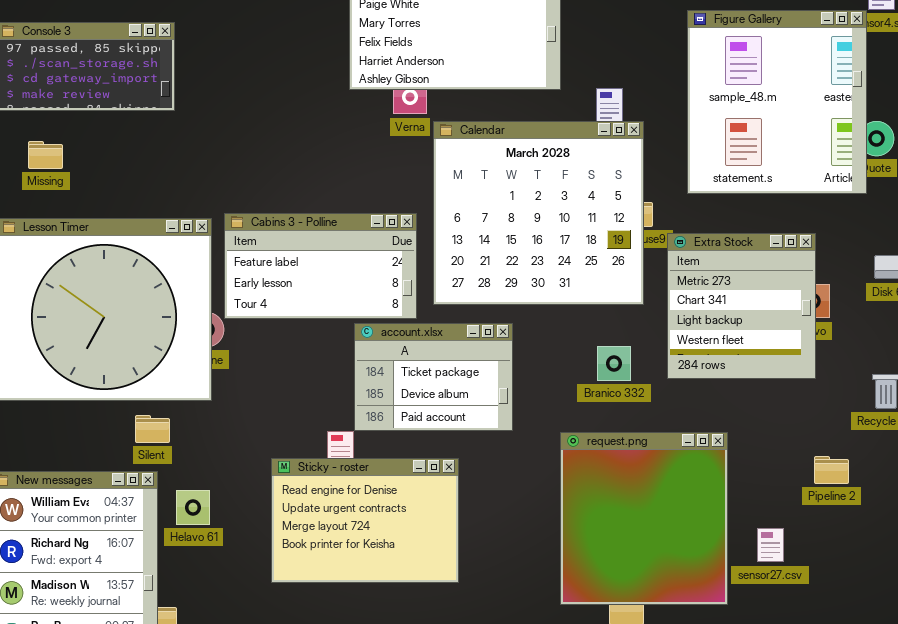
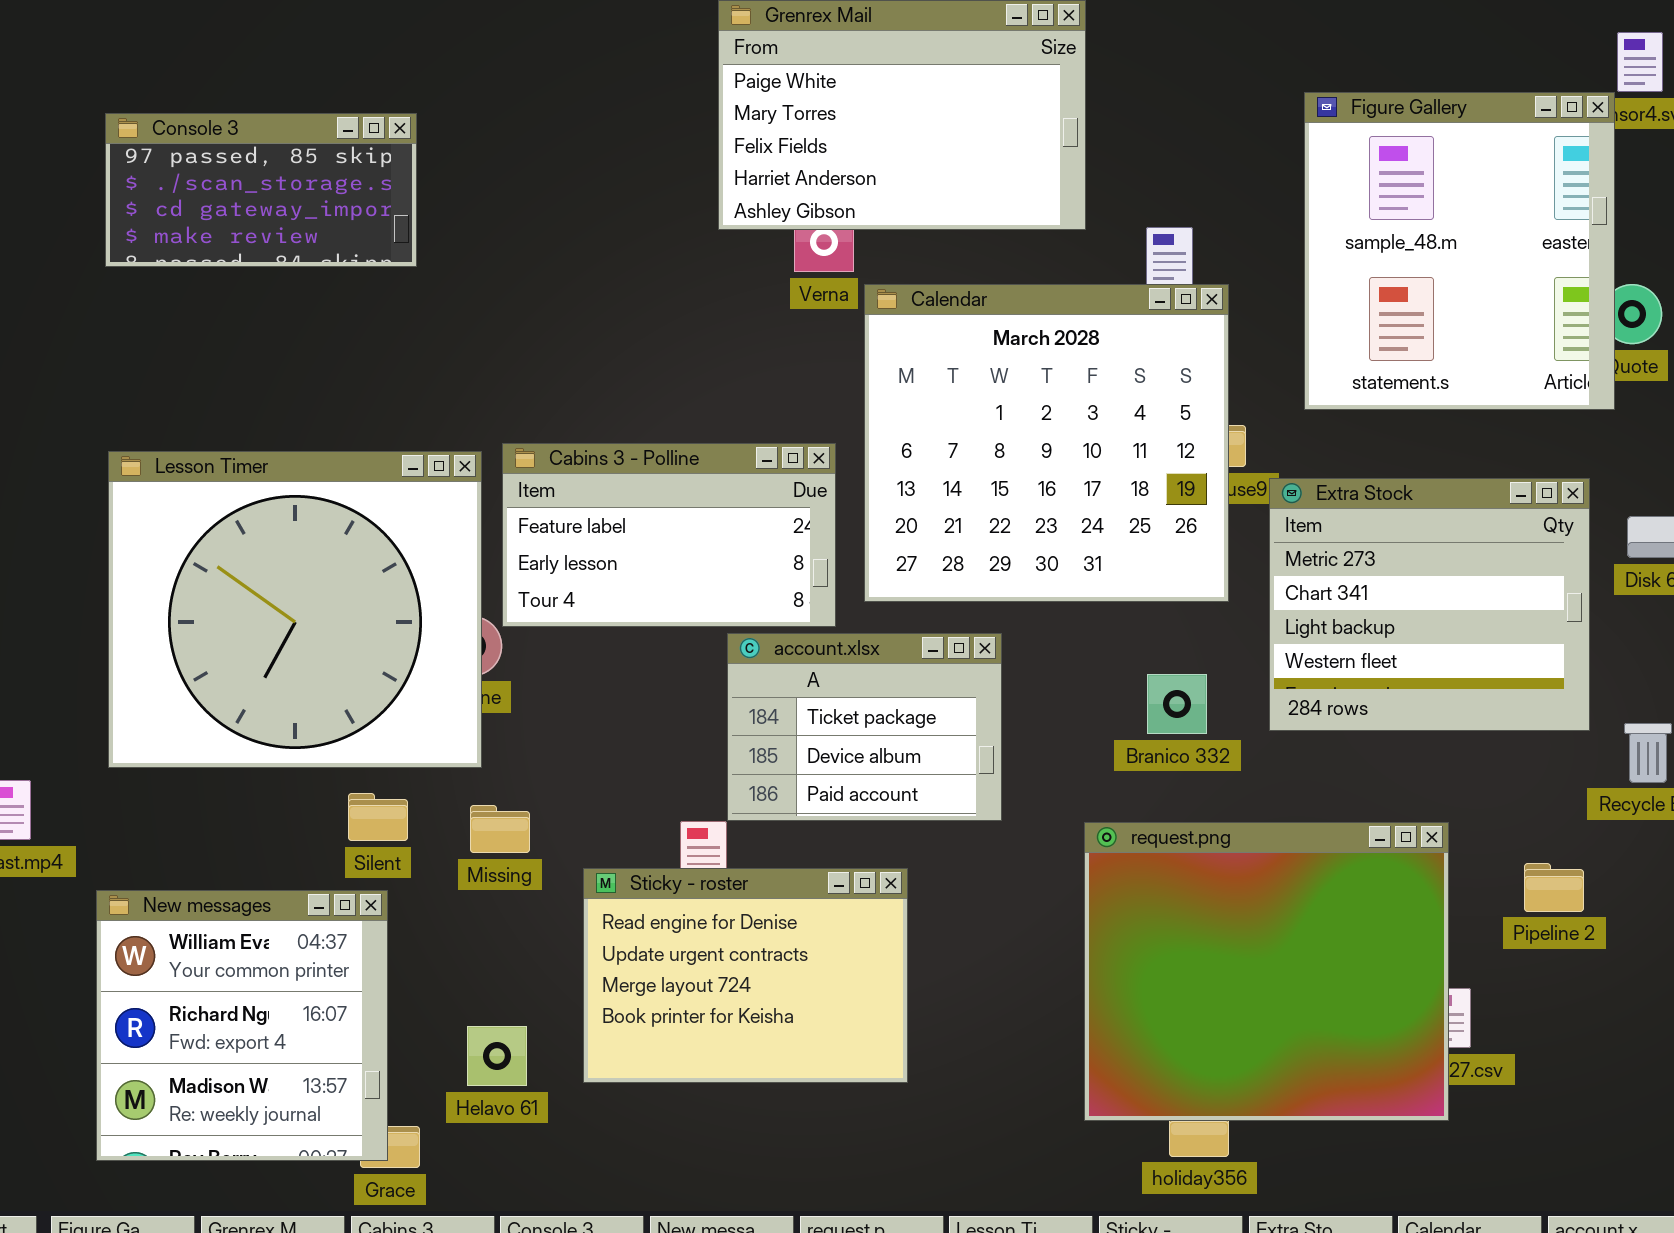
Missing: [28,141,63,169] -> [470,805,530,853], moved
Extra Stock: [667,233,816,379] -> [1269,478,1590,731], resized
request.png: [560,432,728,605] -> [1084,822,1449,1121], resized
Helavo 61: [176,490,210,525] -> [467,1026,527,1086], moved

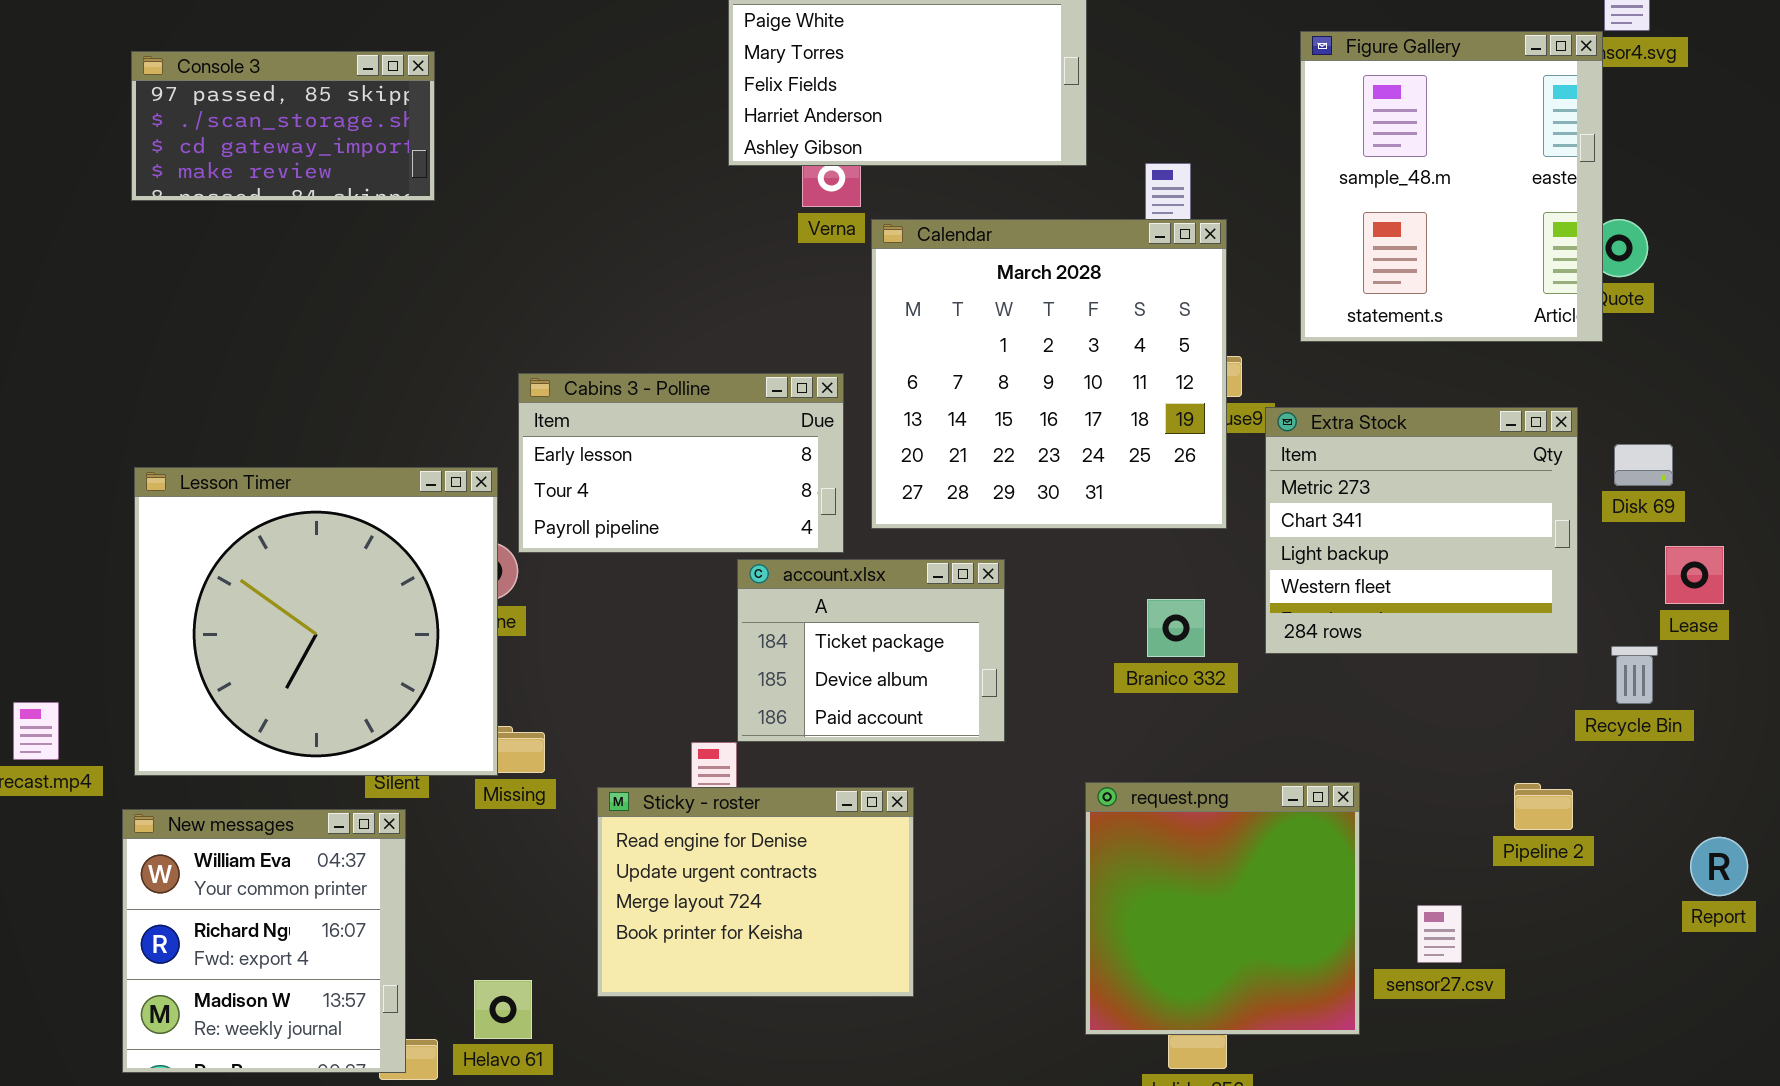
Cabins 3 - Polline: [502,443,836,627] -> [518,373,844,553], scrolled down 1 row
Lesson Timer: [108,451,482,768] -> [134,467,498,776], moved
request.png: [1084,822,1449,1121] -> [1085,782,1360,1035], resized
Helavo 61: [467,1026,527,1086] -> [474,980,532,1039], moved

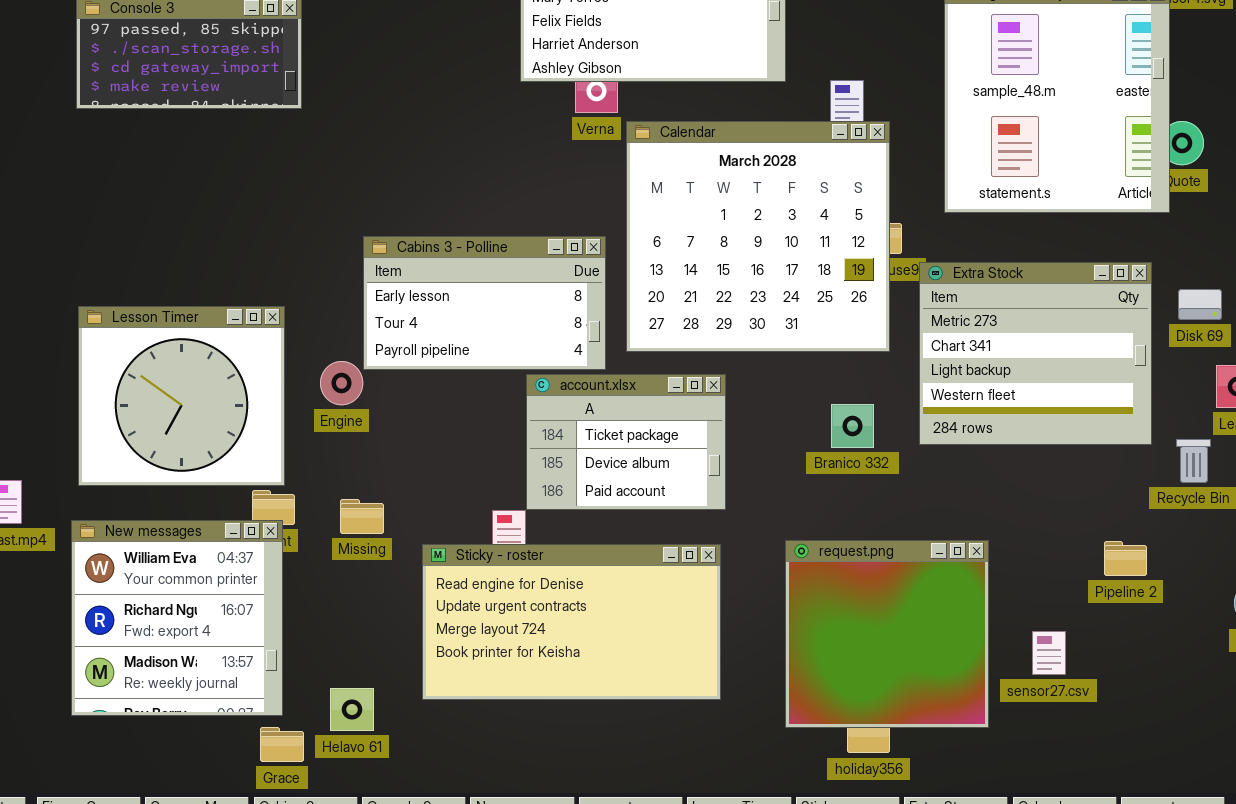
Lesson Timer: [134,467,498,776] -> [78,306,285,486], resized
Sticky - roster: [597,787,914,997] -> [422,544,721,700], resized
New messages: [122,809,406,1073] -> [71,520,283,716], moved

